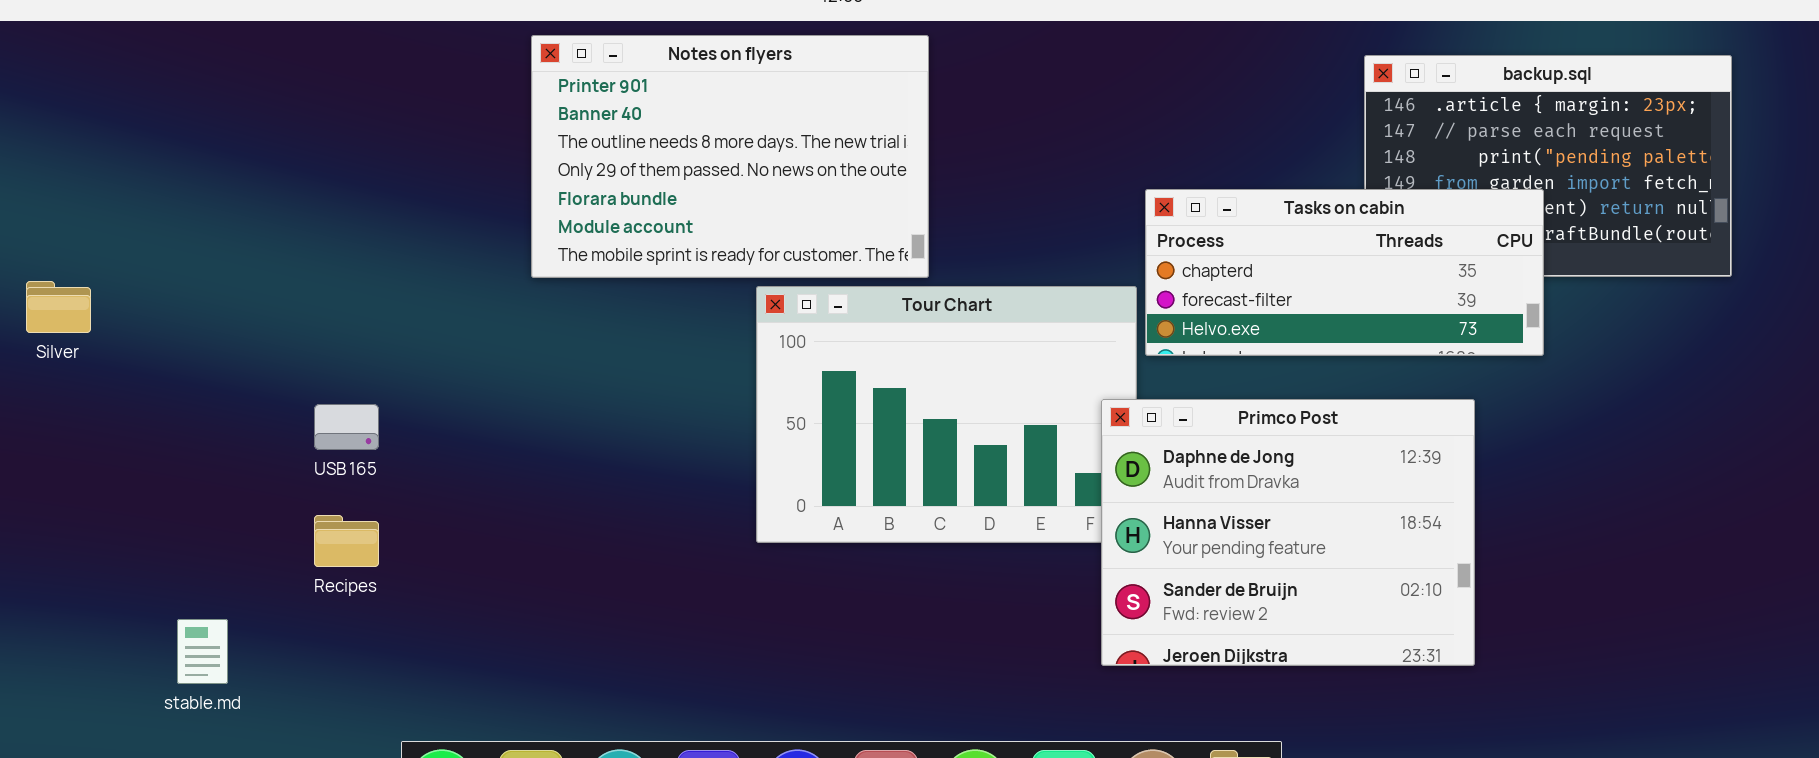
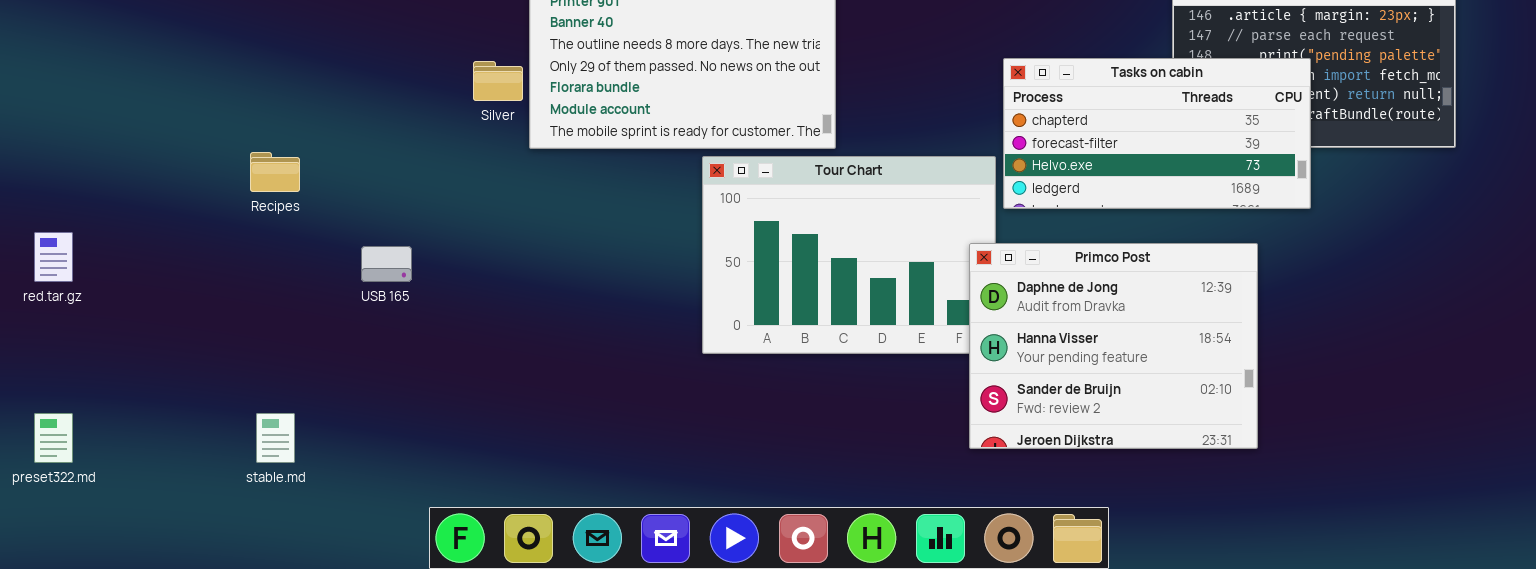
Tasks on cabin: [1145,189,1544,356] -> [1003,58,1311,209], resized
Silver: [26,281,91,333] -> [473,61,523,101], moved
Recipes: [314,515,379,567] -> [250,152,300,192], moved

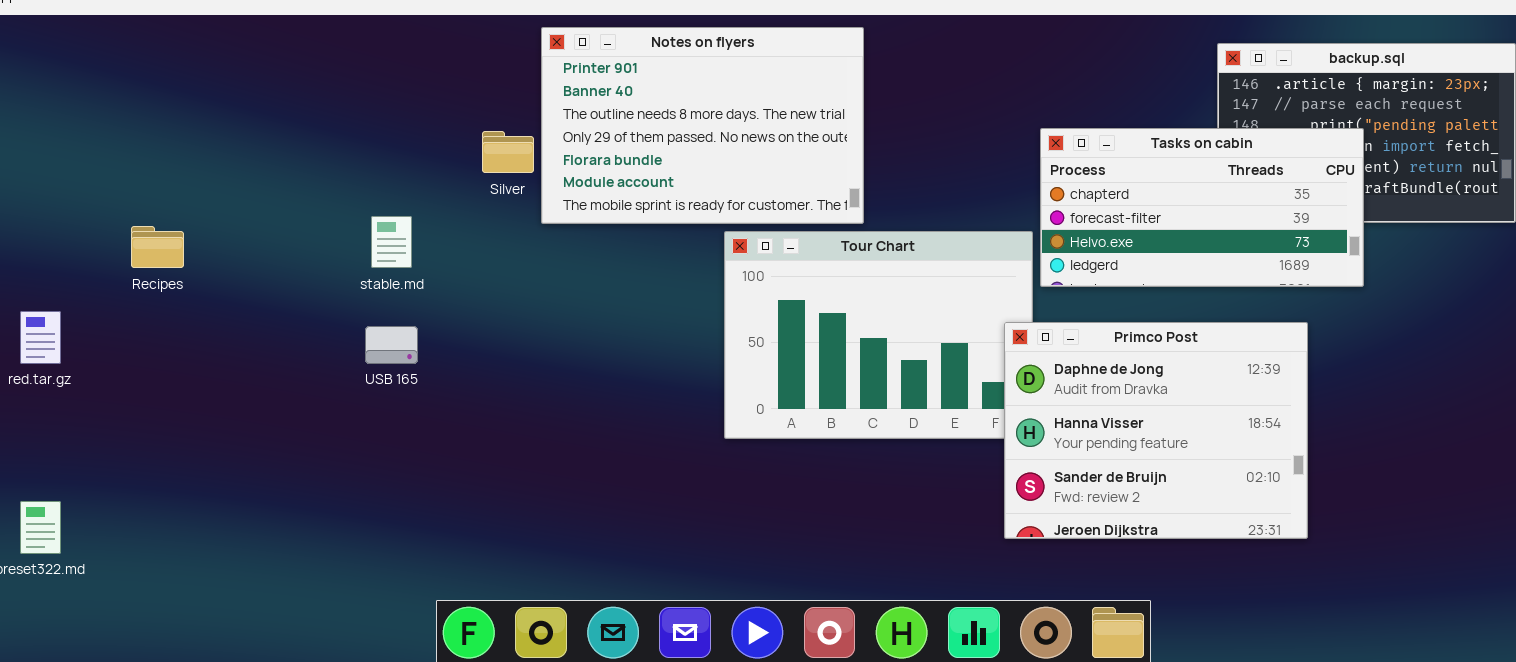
Recipes: [250,152,300,192] -> [131,226,184,268], moved
stable.md: [256,413,295,463] -> [371,216,412,268], moved

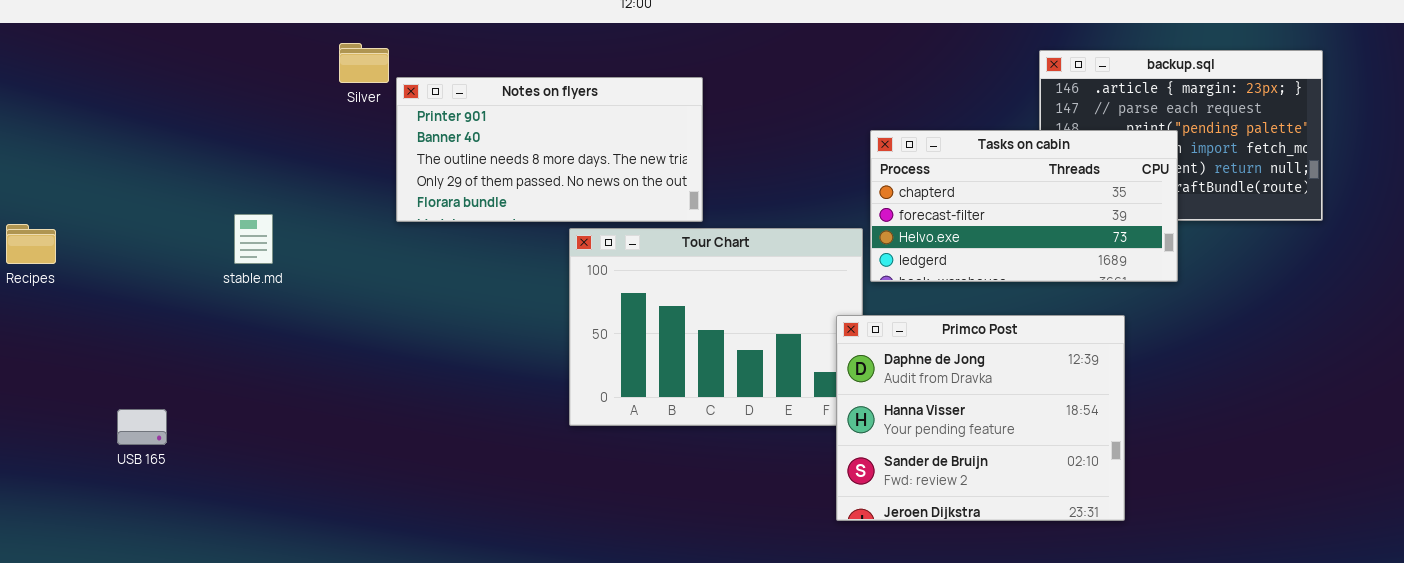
Notes on flyers: [541,27,864,224] -> [396,77,703,222], resized
Silver: [482,131,534,173] -> [339,43,389,83], moved
USB 165: [365,326,418,364] -> [117,409,167,445], moved

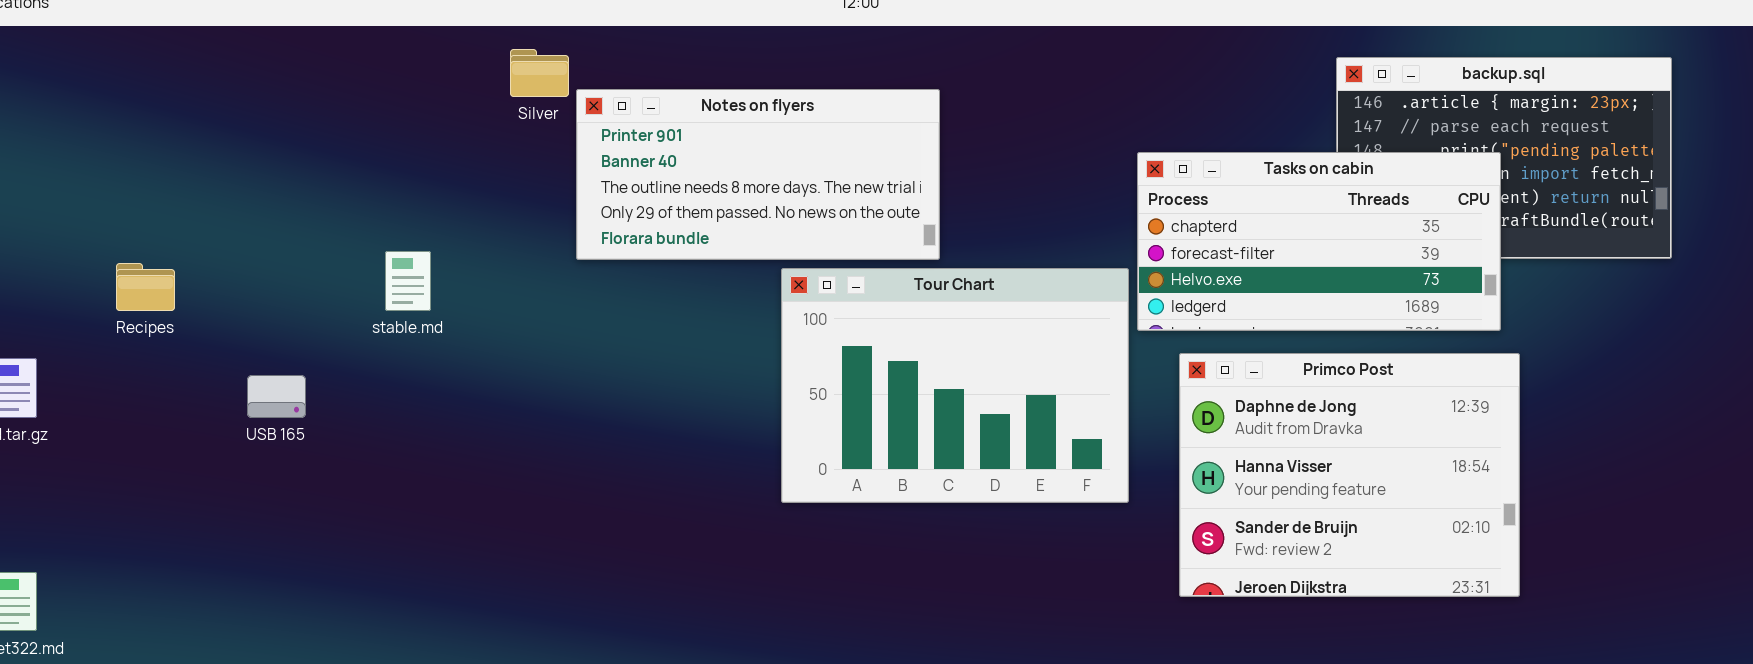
Primco Post: [836,315,1125,521] -> [1179,353,1520,597], moved
USB 165: [117,409,167,445] -> [247,375,306,418], moved

